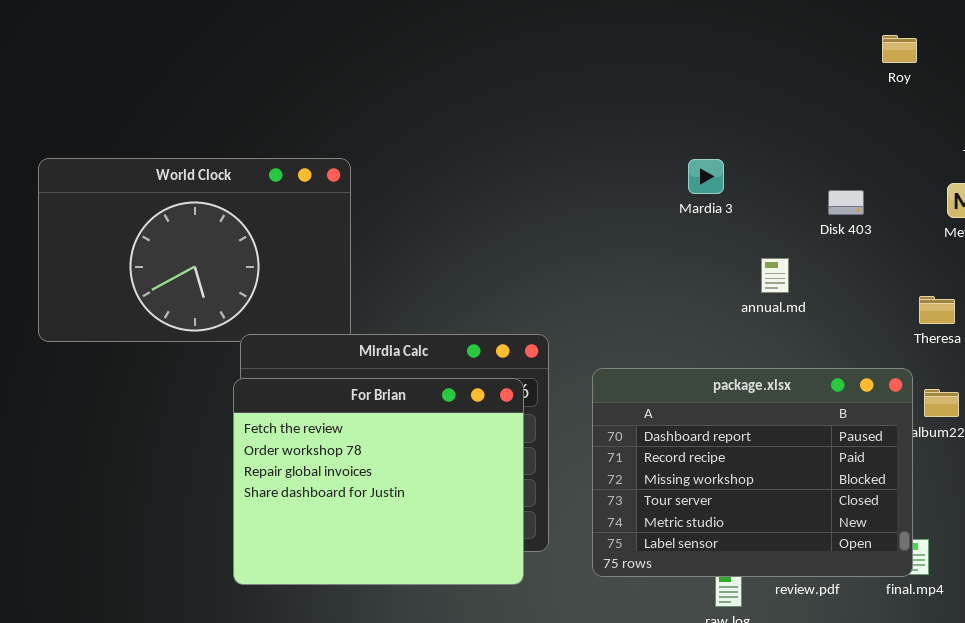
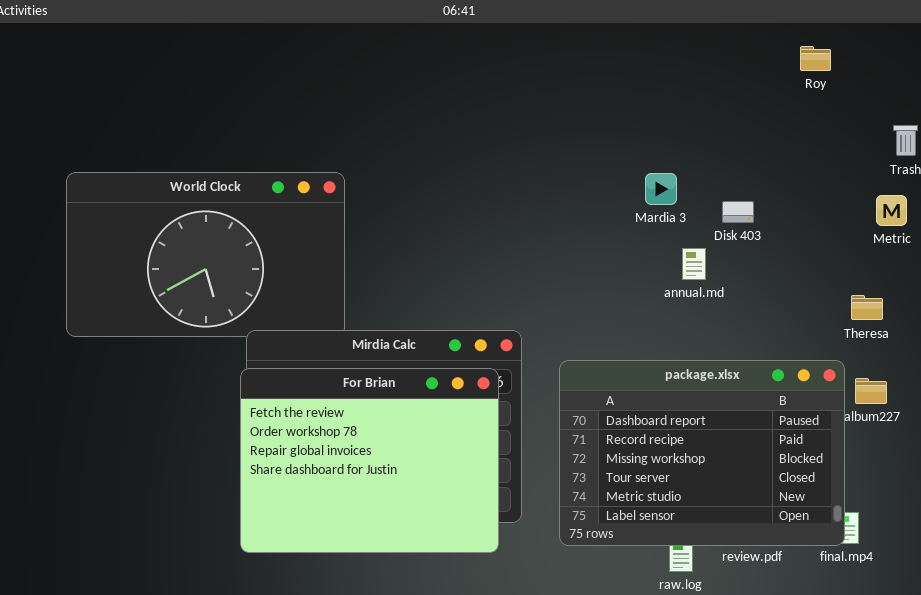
Roy: [882,35,917,63] -> [800,46,831,71], moved
Disk 403: [828,190,864,215] -> [722,201,754,223], moved
annual.md: [761,258,789,293] -> [682,248,706,280], moved

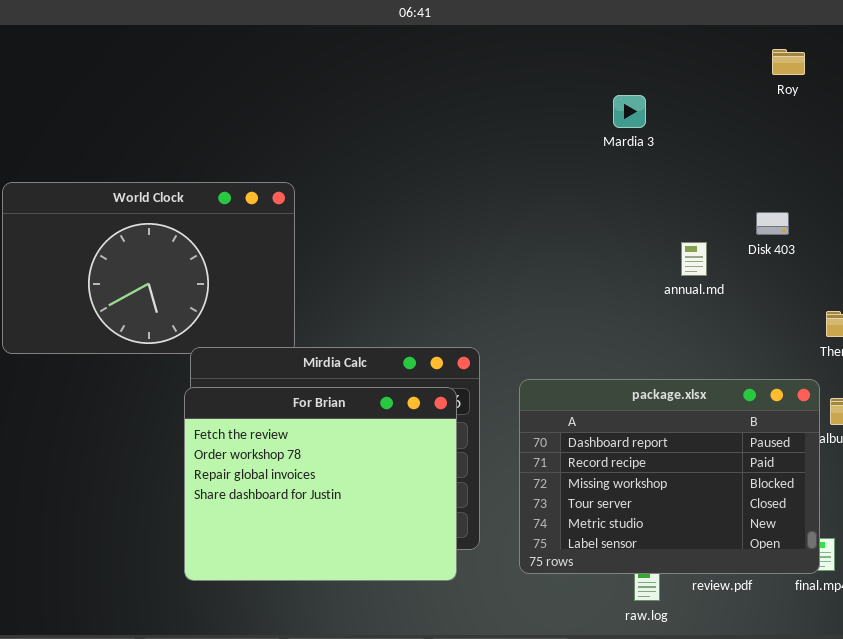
Mardia 3: [645,173,677,205] -> [613,95,646,128], moved
Disk 403: [722,201,754,223] -> [756,212,789,235], moved
annual.md: [682,248,706,280] -> [681,242,707,276], moved

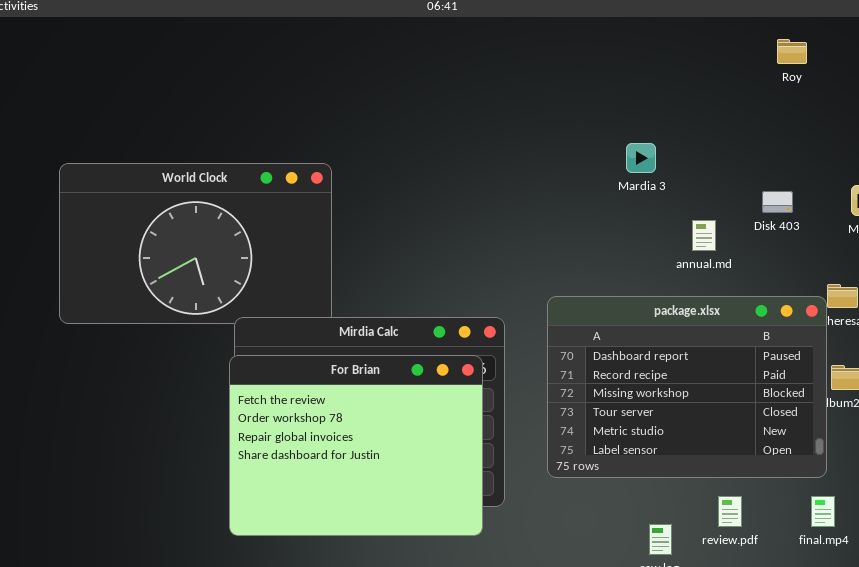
Mardia 3: [613,95,646,128] -> [626,143,656,173], moved
package.xlsx: [519,379,820,574] -> [547,296,827,478], moved

